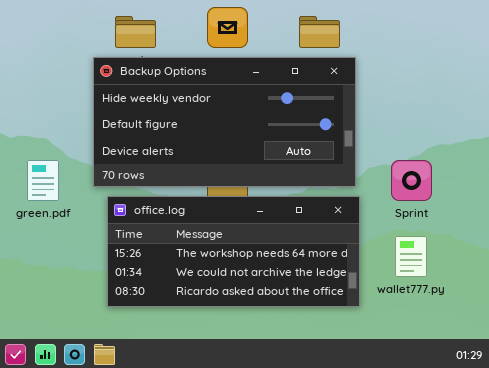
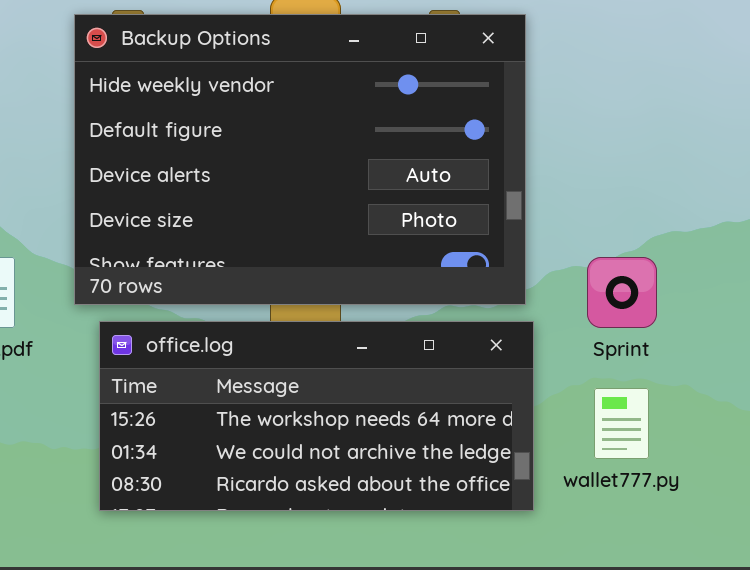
Backup Options: [93,57,356,187] -> [74,14,526,305], resized

